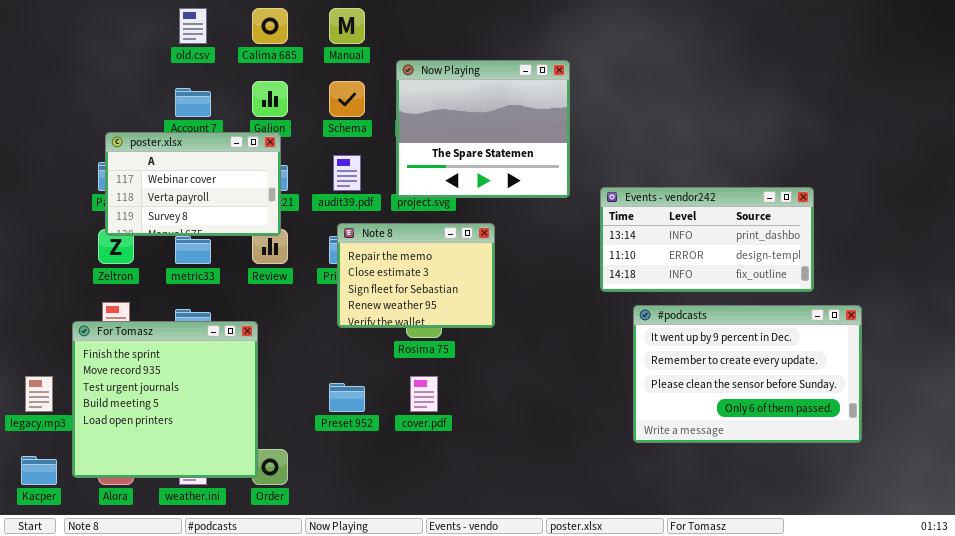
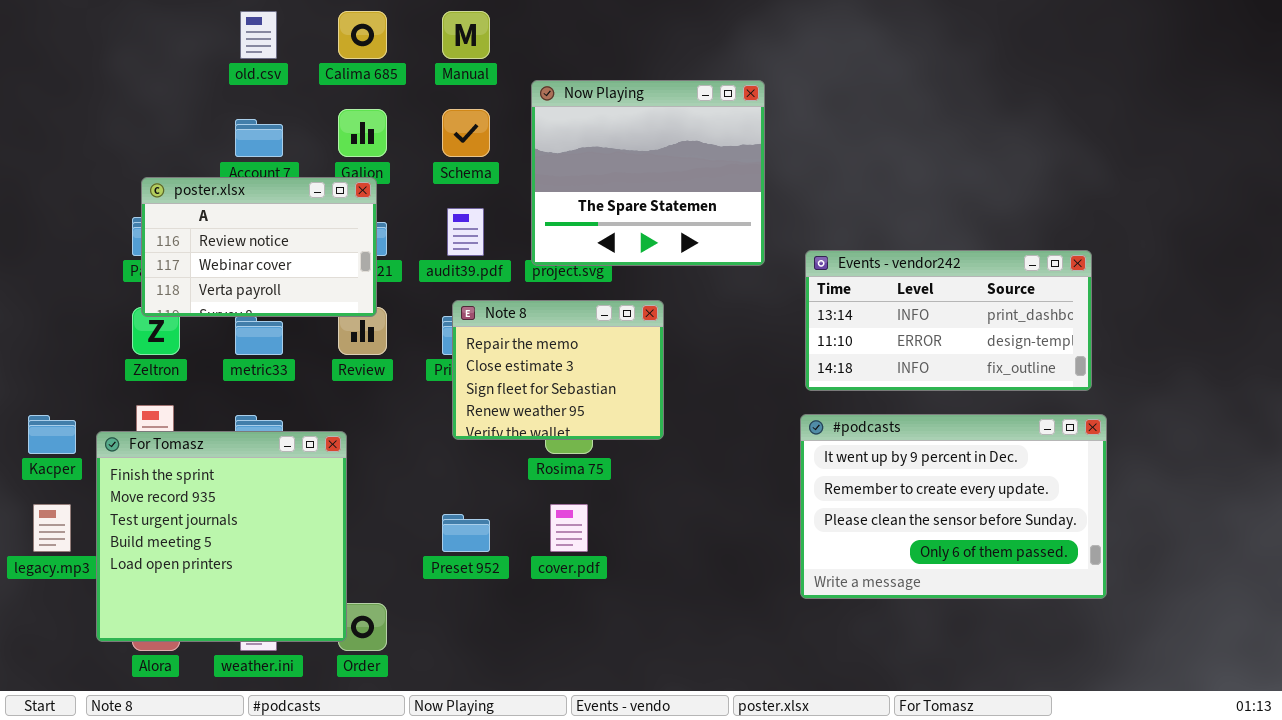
poster.xlsx: [105,132,281,236] -> [141,177,377,317], scrolled up 1 row
#podcasts: [633,305,862,443] -> [800,414,1107,599], moved
Kacper: [21,456,57,485] -> [28,415,76,454], moved

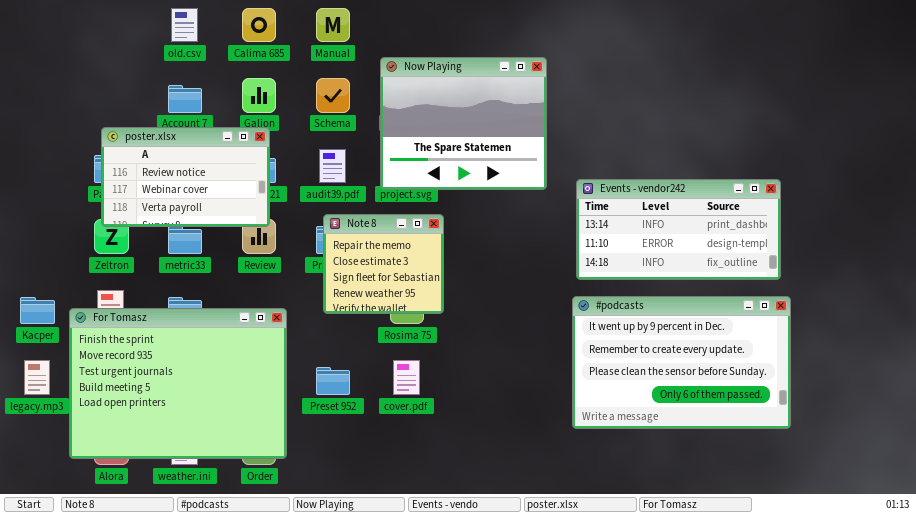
Note 8: [452,300,664,440] -> [323,214,444,314], resized
For Tomasz: [96,431,347,642] -> [69,308,287,459], resized

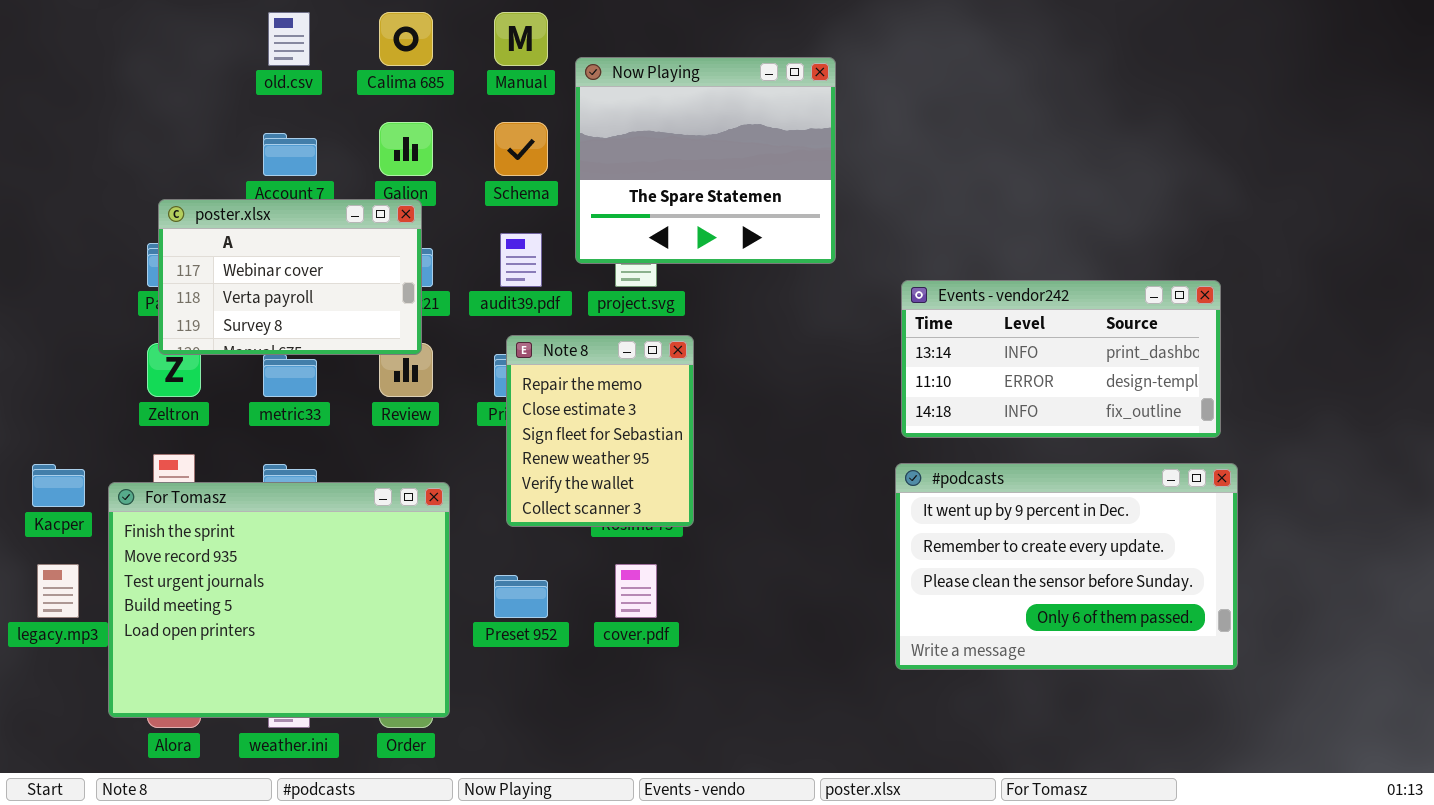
Now Playing: [380,57,547,190] -> [575,57,836,264], moved
poster.xlsx: [101,127,270,227] -> [158,199,422,355], scrolled down 1 row
Note 8: [323,214,444,314] -> [506,335,694,527], resized

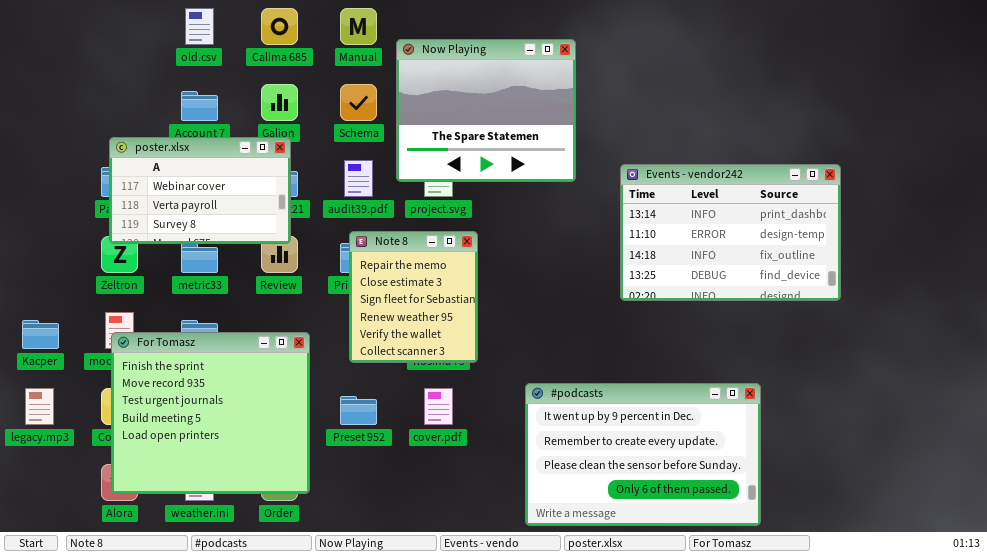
Events - vendor242: [901,280,1221,438] -> [620,164,841,301], resized
#podcasts: [895,463,1238,670] -> [525,383,761,526], moved
For Tomasz: [108,482,450,718] -> [111,332,310,494], resized

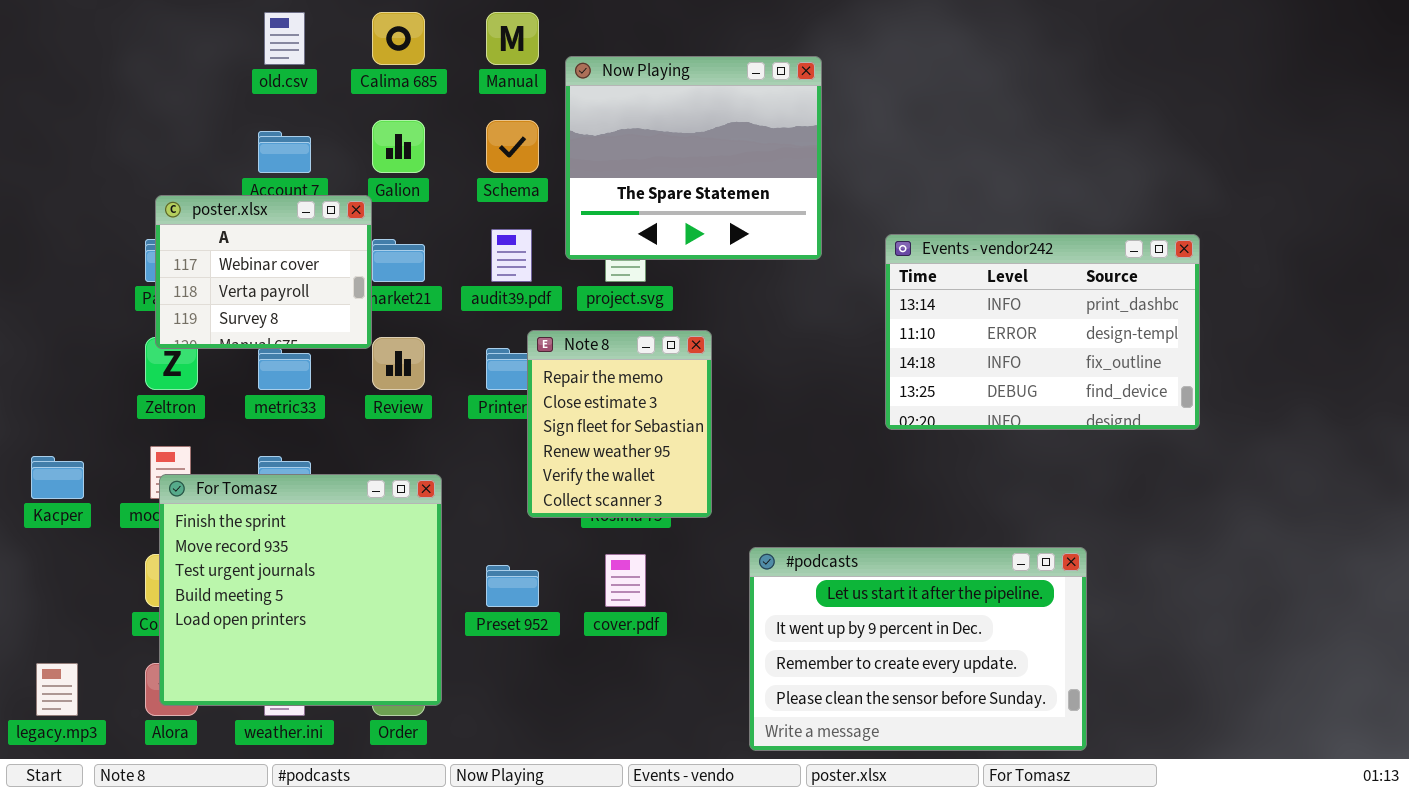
poster.xlsx: [109,137,291,244] -> [155,195,372,349], resized
Note 8: [349,231,478,363] -> [527,330,712,518], moved
#podcasts: [525,383,761,526] -> [749,547,1087,751], scrolled up 1 row
legacy.mp3: [25,388,54,425] -> [36,663,78,716], moved

